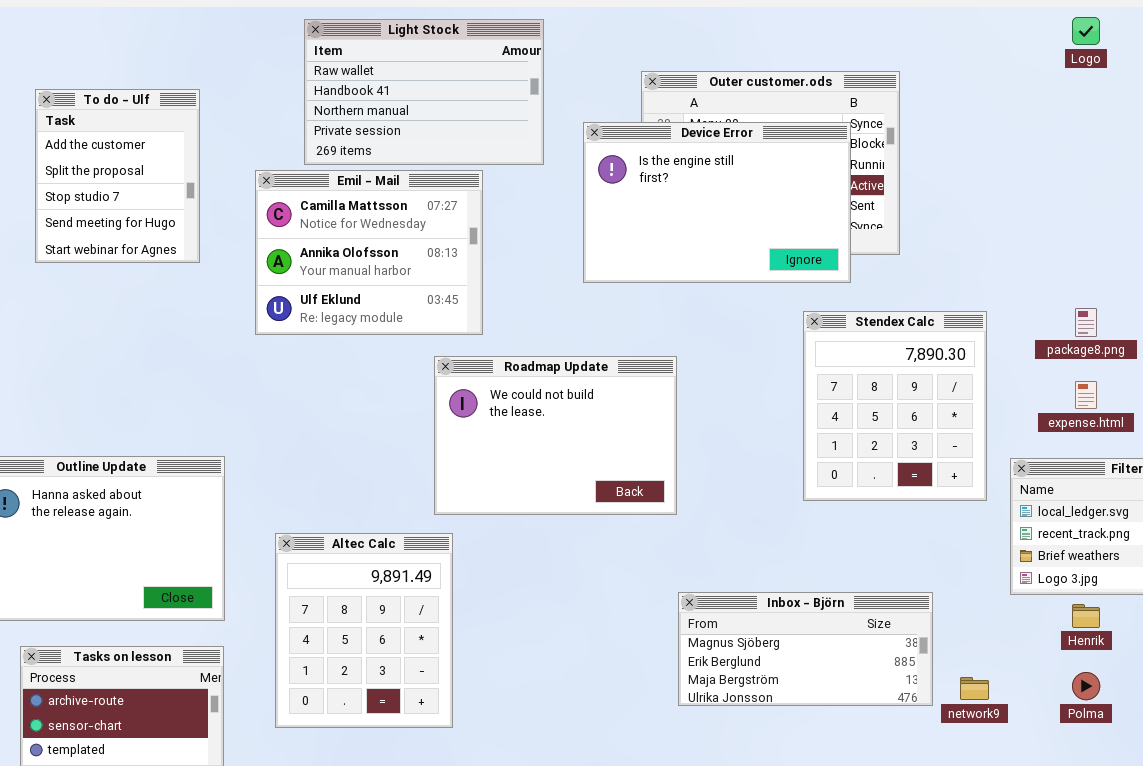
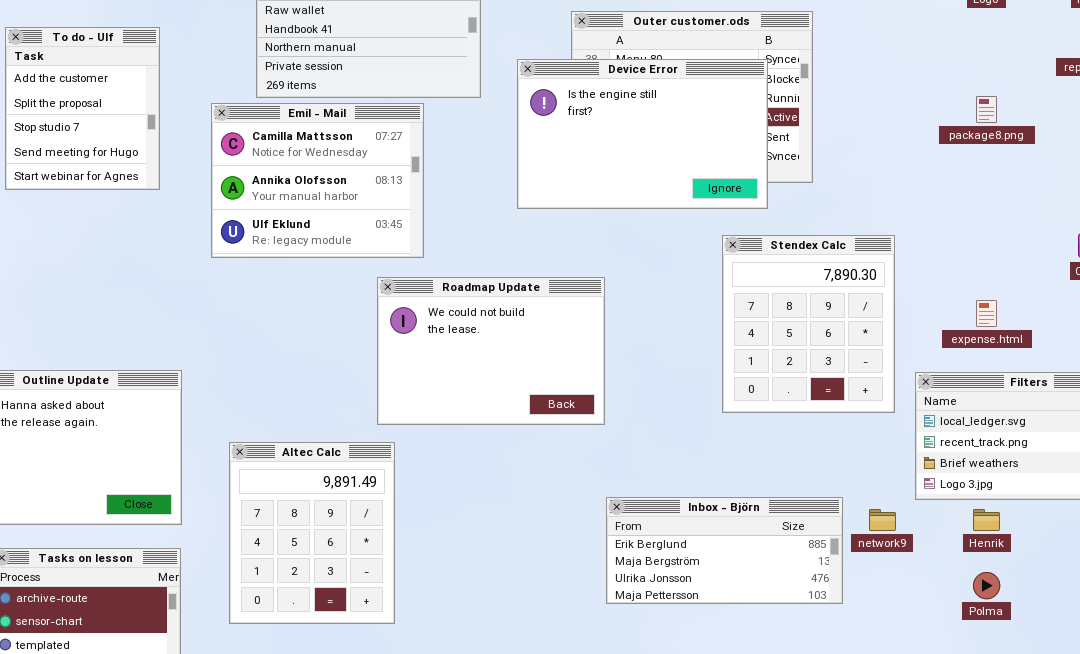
package8.png: [1075,308,1097,337] -> [976,96,997,123], moved
Inbox - Björn: [678,592,933,706] -> [606,497,843,604], scrolled down 1 row
network9: [960,677,989,700] -> [869,509,896,531], moved

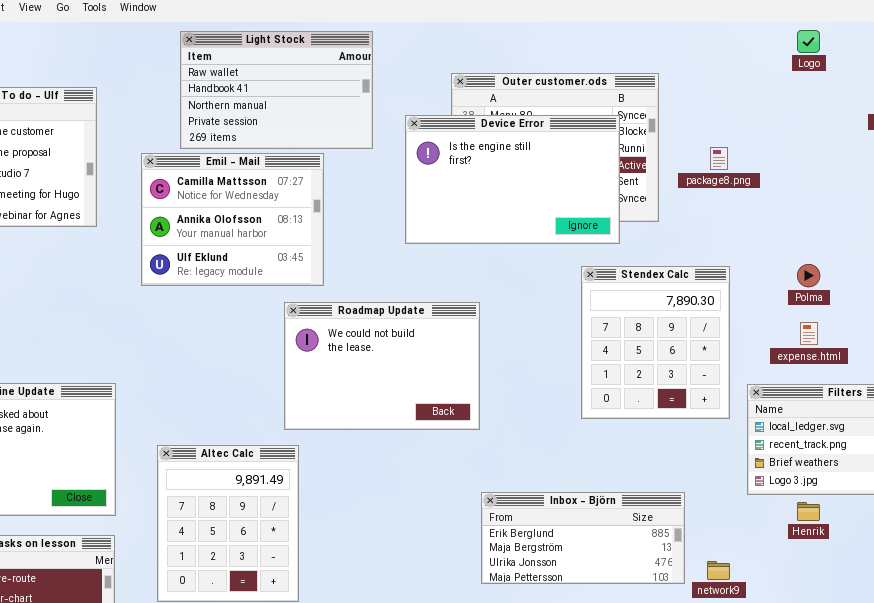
package8.png: [976,96,997,123] -> [710,147,728,170], moved
network9: [869,509,896,531] -> [707,561,730,580], moved
Polma: [973,572,1000,599] -> [797,264,820,287], moved

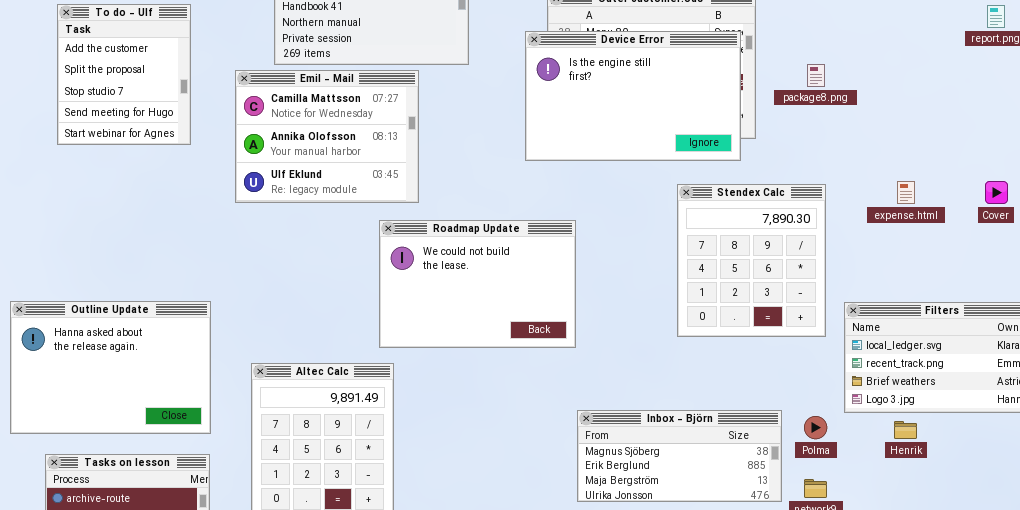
Device Error: [405,115,620,244] -> [525,31,741,161], moved
Polma: [797,264,820,287] -> [804,416,827,439], moved
expense.html: [800,322,818,345] -> [897,181,915,204], moved
Inbox - Björn: [481,492,685,584] -> [577,410,782,502], scrolled up 1 row

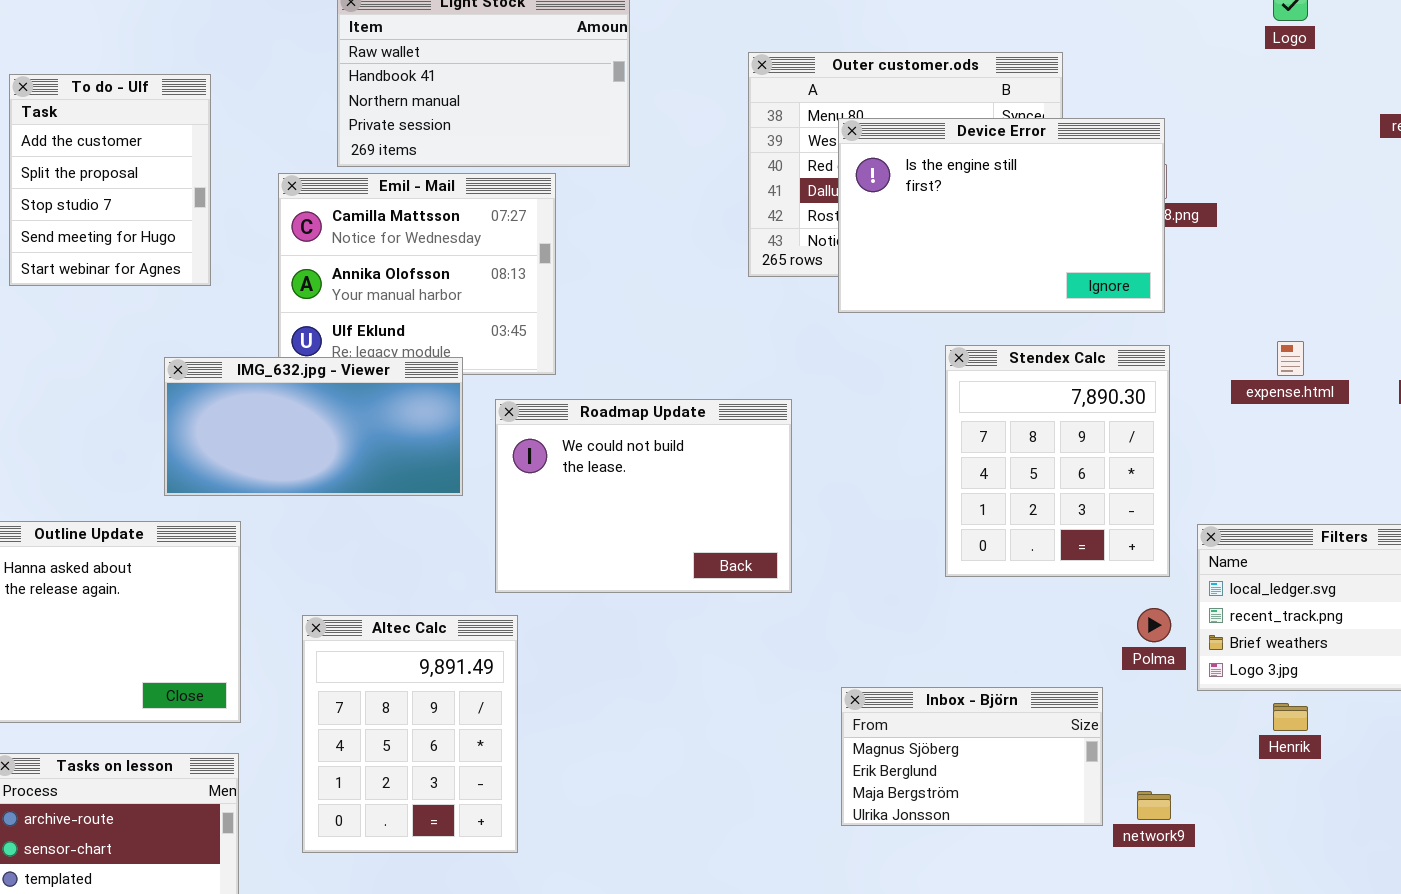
Device Error: [525,31,741,161] -> [838,118,1165,313], moved
IMG_632.jpg - Viewer: none -> [164,357,463,496], opened
Inbox - Björn: [577,410,782,502] -> [841,687,1103,826], resized
Polma: [804,416,827,439] -> [1137,608,1171,642], moved

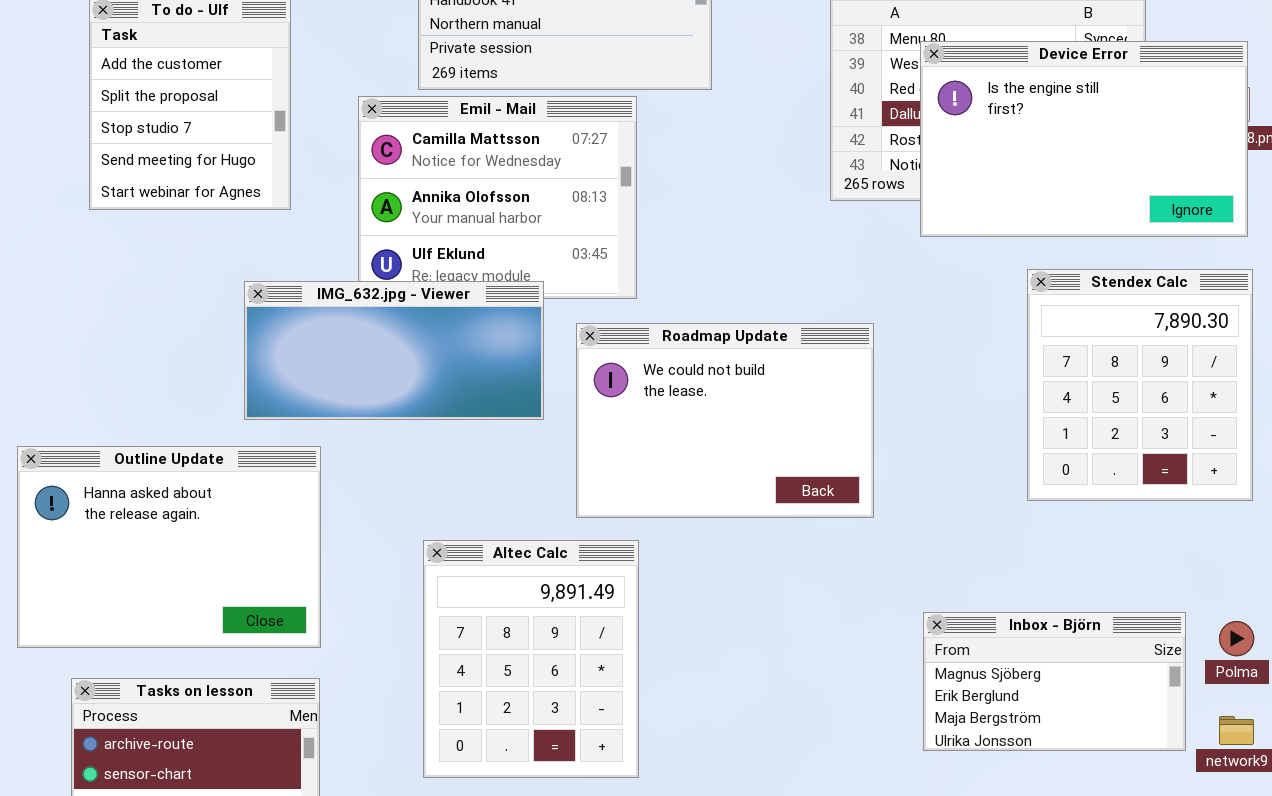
Polma: [1137,608,1171,642] -> [1219,621,1254,656], moved
Altec Calc: [302,615,518,853] -> [423,540,639,778], moved

